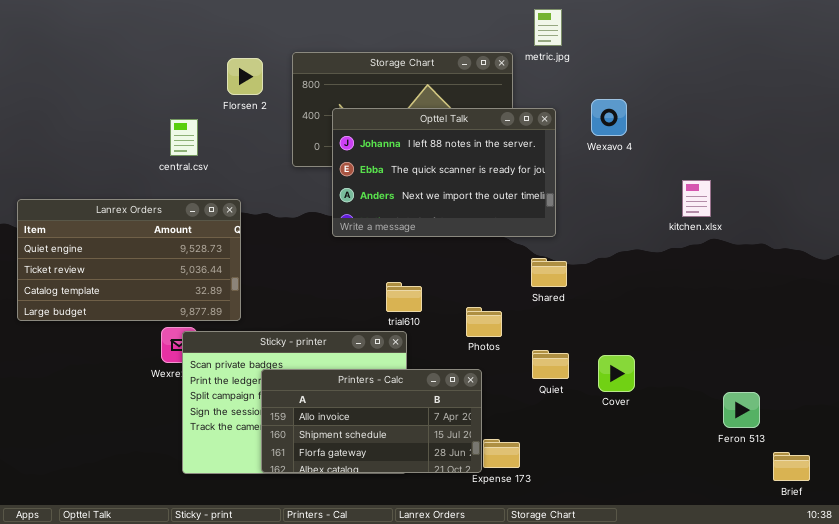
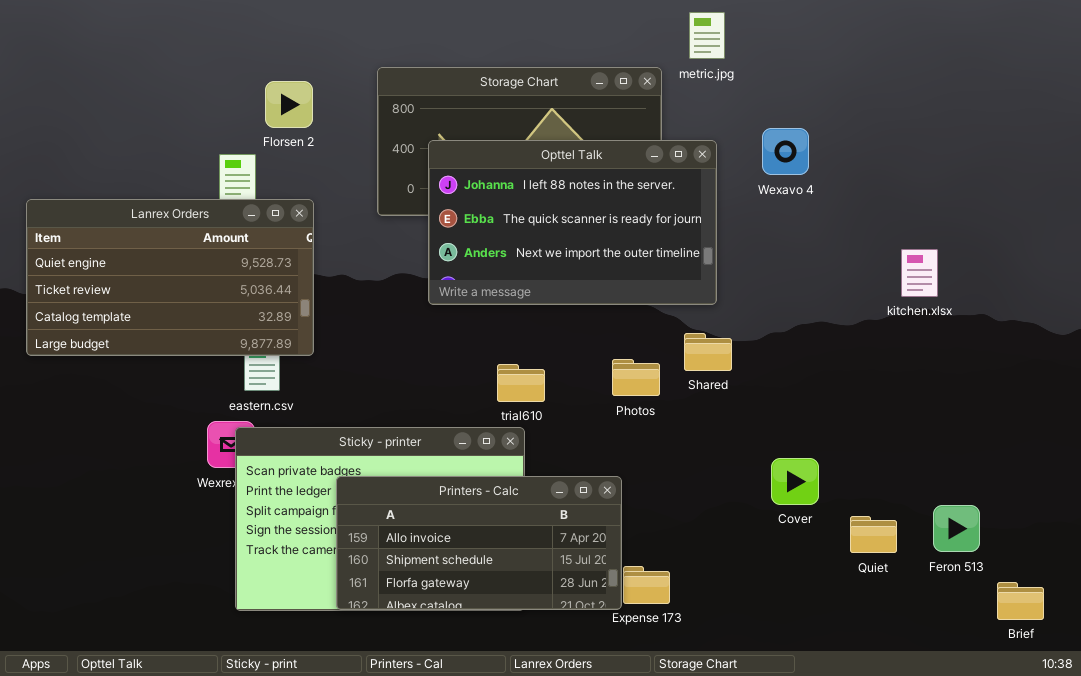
Florsen 2: [227,58,263,95] -> [265,81,313,128], moved
kitchen.xlsx: [682,180,711,217] -> [901,249,938,297], moved
Lanrex Orders: [17,199,241,321] -> [26,199,314,356], moved
Photos: [466,307,502,337] -> [612,359,660,396], moved
Quiet: [532,350,569,379] -> [850,516,897,553], moved

